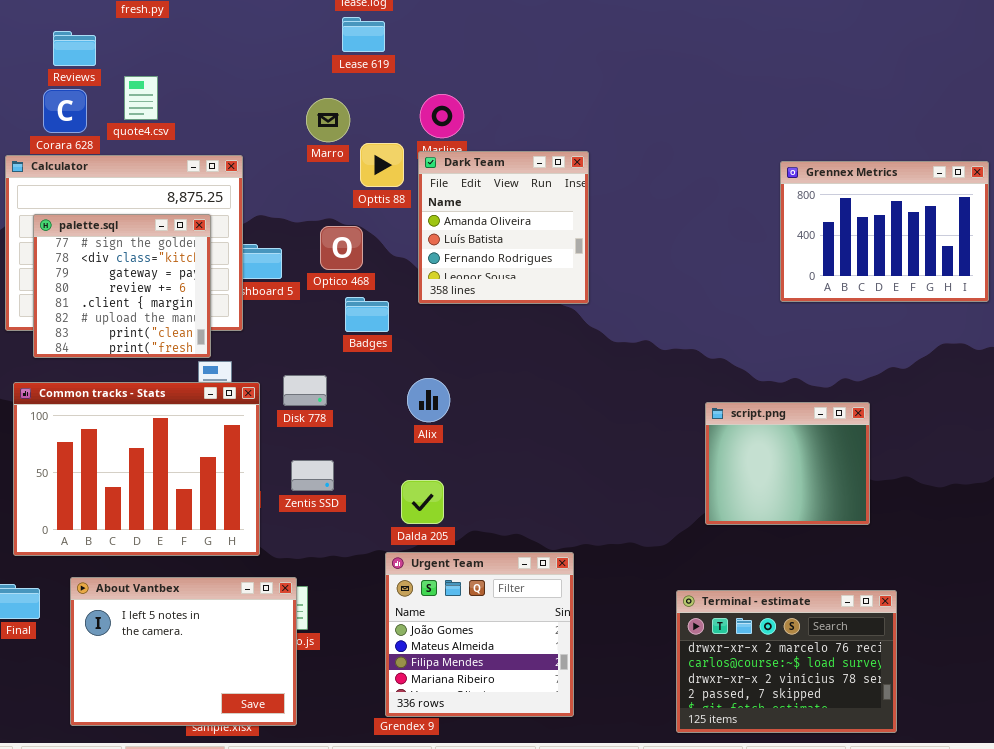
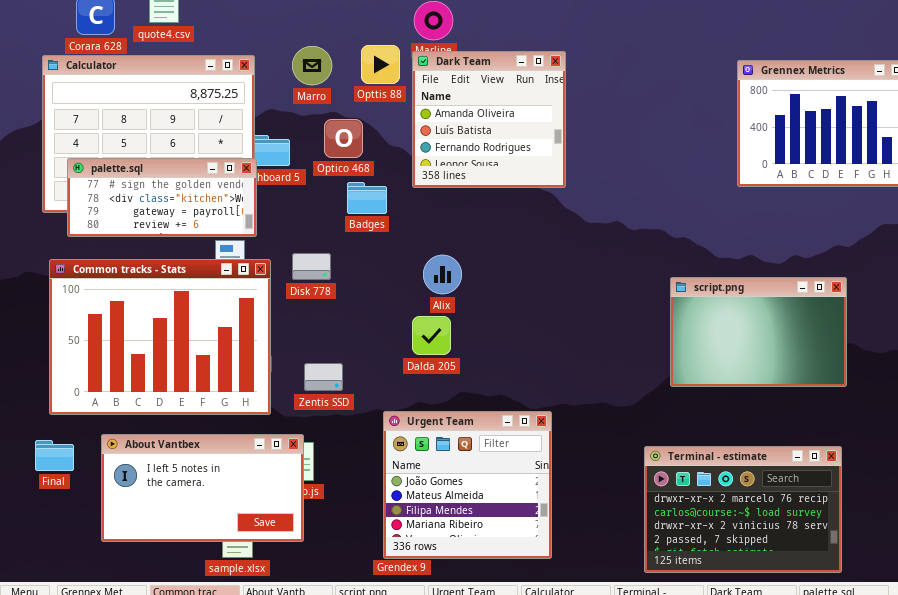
Marro: [306,98,350,142] -> [292,46,332,85], moved
palette.sql: [33,214,211,358] -> [67,158,257,237], resized
Alix: [407,378,450,422] -> [423,255,462,294], moved
script.png: [705,402,870,525] -> [670,277,847,387], resized
Zentis SSD: [291,460,334,491] -> [304,363,343,391], moved
Dalda 205: [401,480,444,524] -> [412,316,451,355], moved
About Vantbex: [70,577,297,726] -> [101,434,304,542], resized

